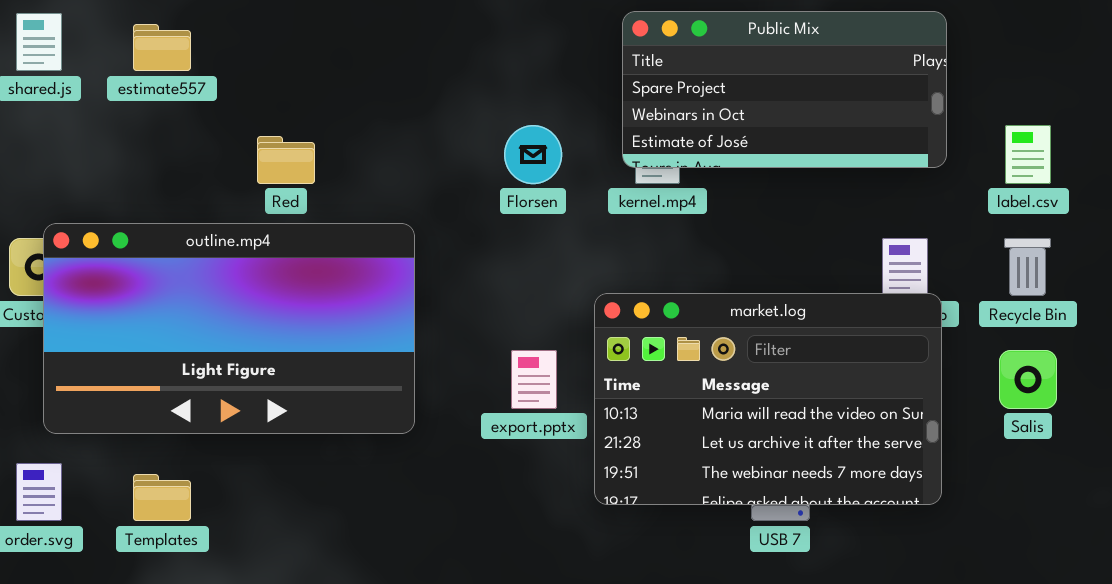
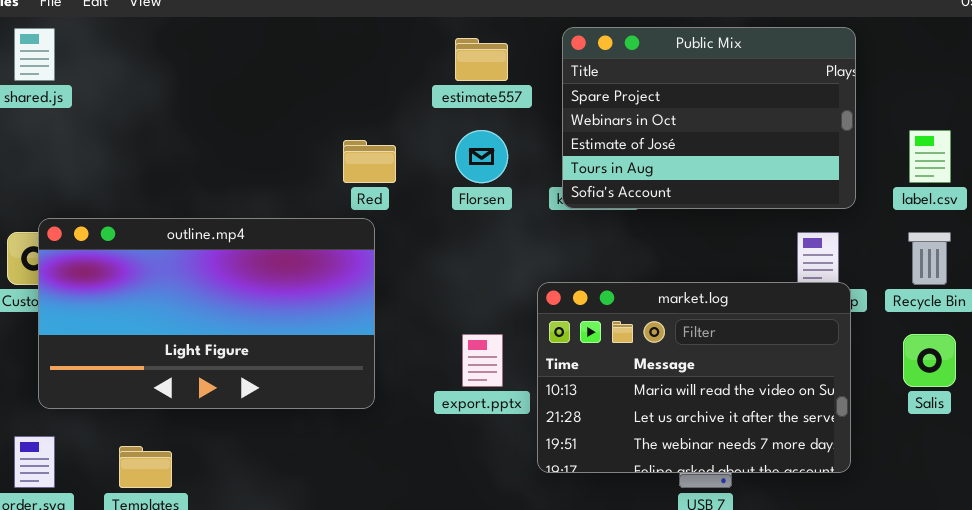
Public Mix: [622,11,947,168] -> [562,27,856,209], resized
estimate557: [133,24,191,71] -> [455,38,508,81], moved
Red: [257,136,315,184] -> [343,140,396,183], moved

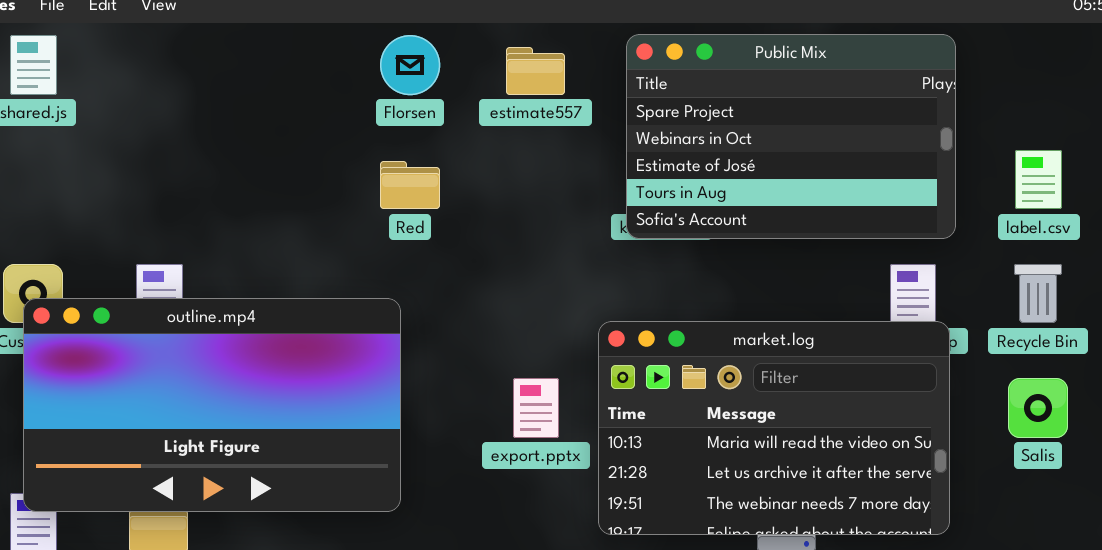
Florsen: [455,130,508,183] -> [380,35,440,95], moved
outline.mp4: [38,218,375,409] -> [23,298,401,512], moved

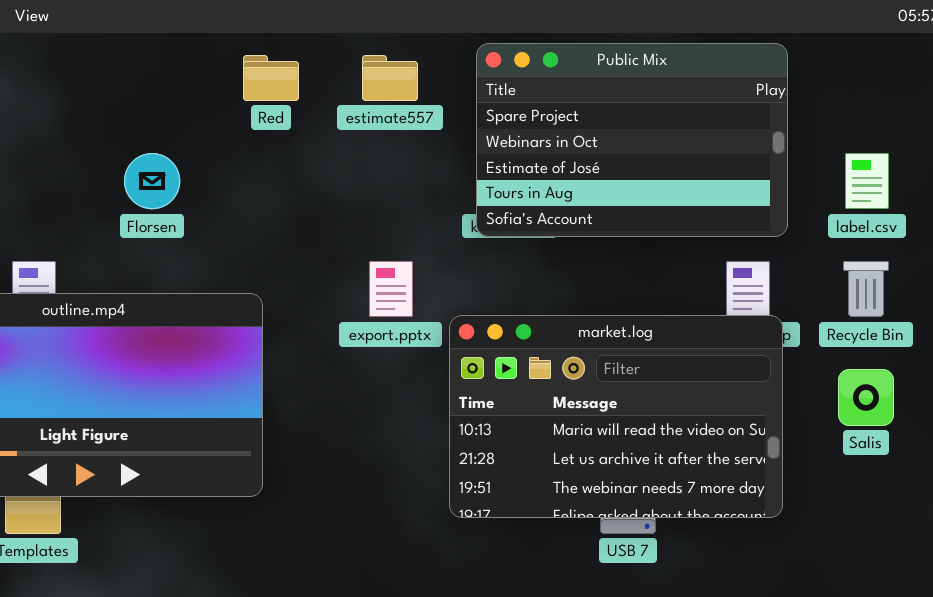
Florsen: [380,35,440,95] -> [124,153,180,209], moved
Red: [380,161,440,209] -> [243,55,299,101], moved
export.pptx: [513,378,559,438] -> [369,261,413,317], moved

